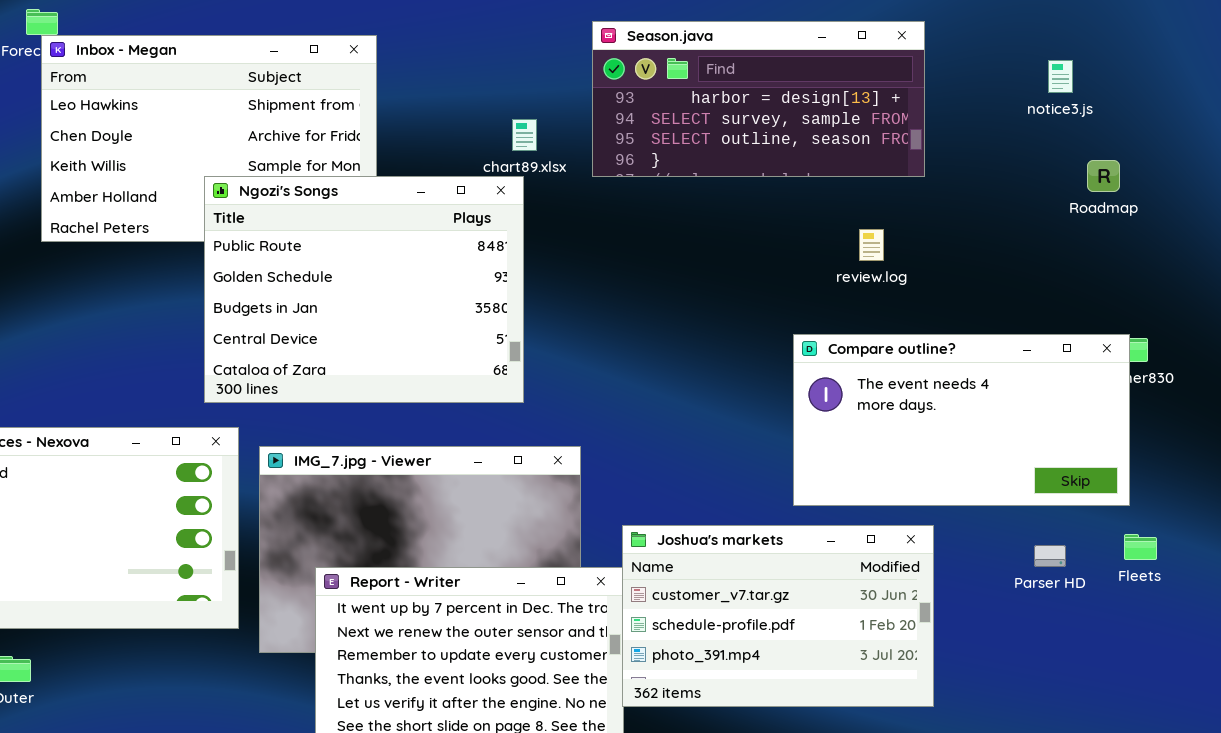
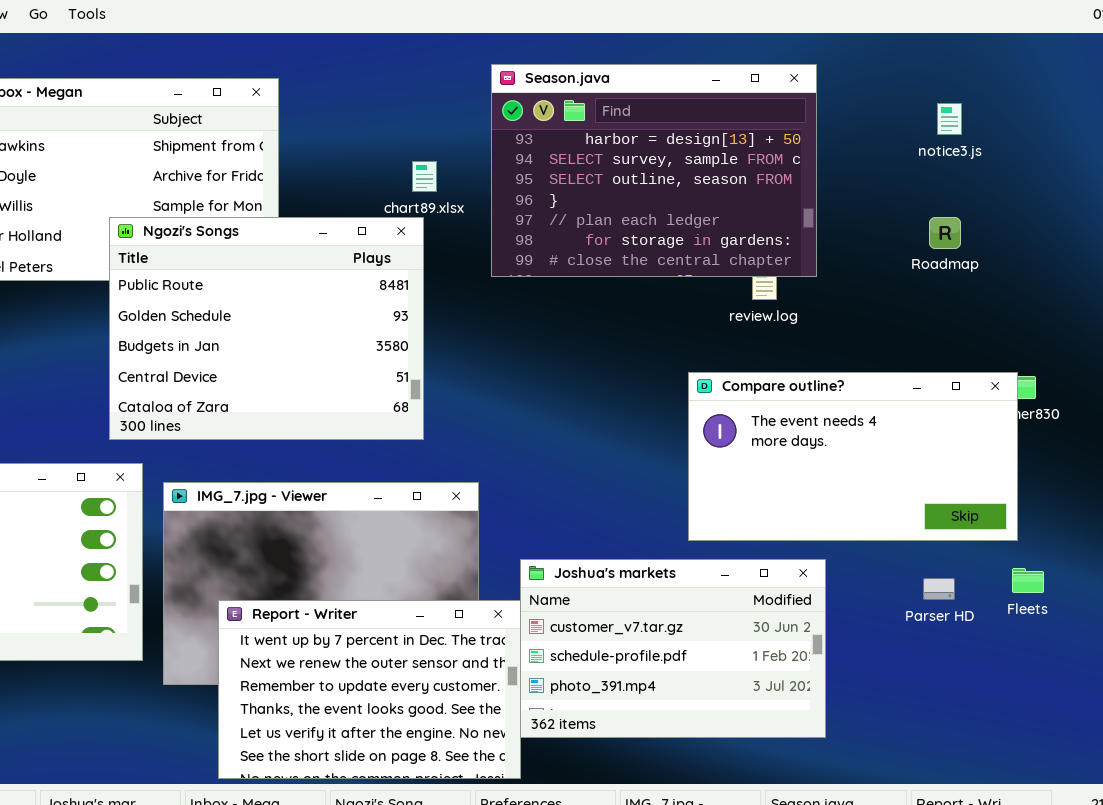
Season.java: [592,21,925,177] -> [491,64,817,277], resized
Roadmap: [1087,160,1120,192] -> [929,217,961,249], moved

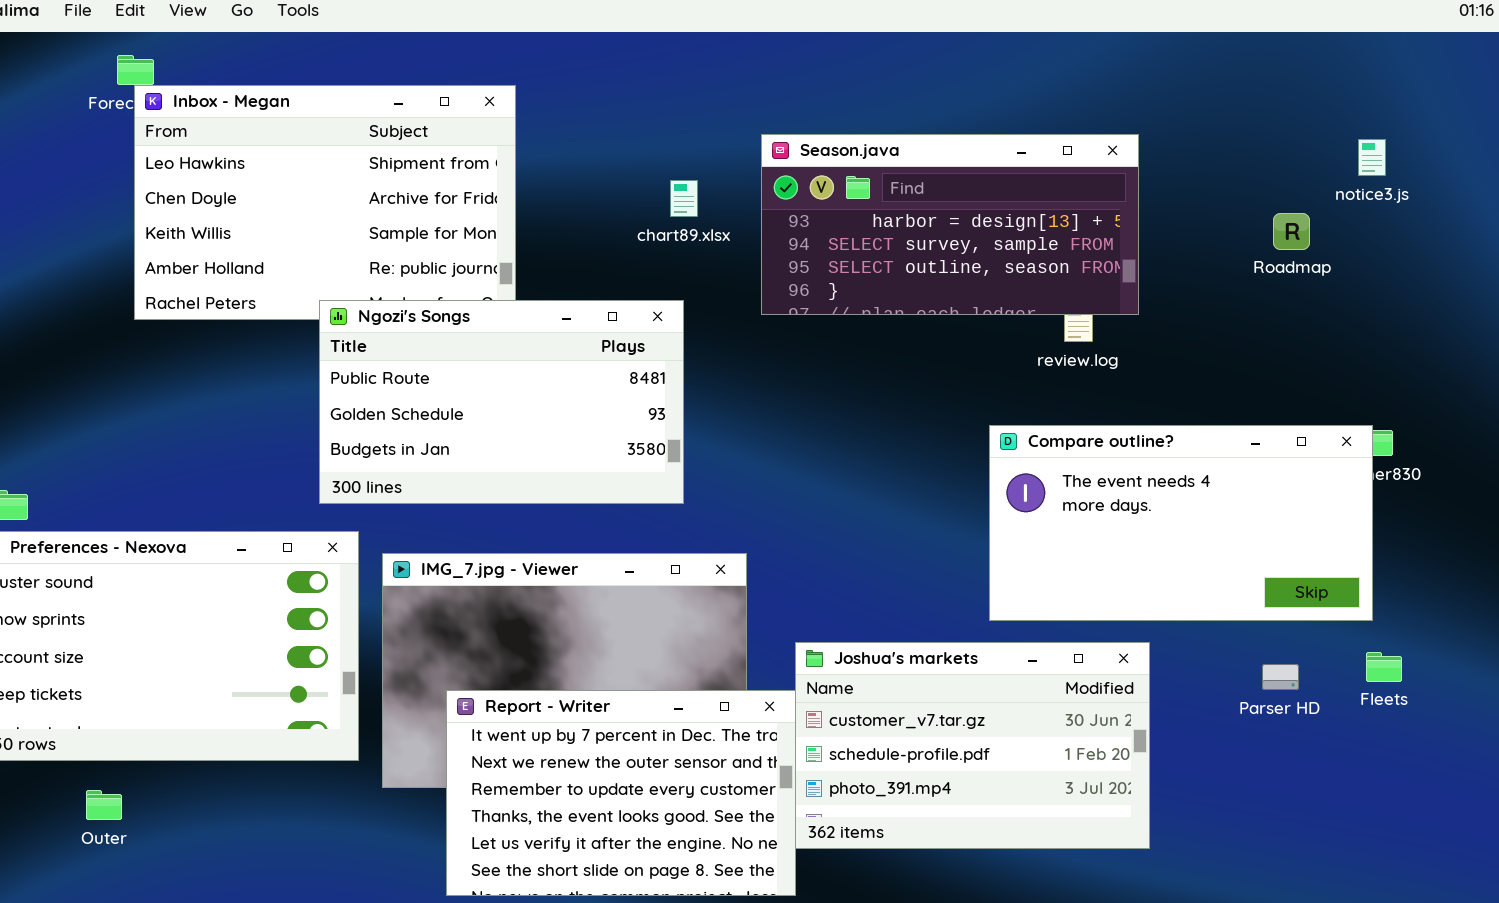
Season.java: [491,64,817,277] -> [761,134,1139,315], resized
notice3.js: [937,103,962,135] -> [1358,139,1386,176], moved
Ngozi's Songs: [109,217,424,440] -> [319,300,684,504], resized
Roadmap: [929,217,961,249] -> [1273,213,1310,250], moved

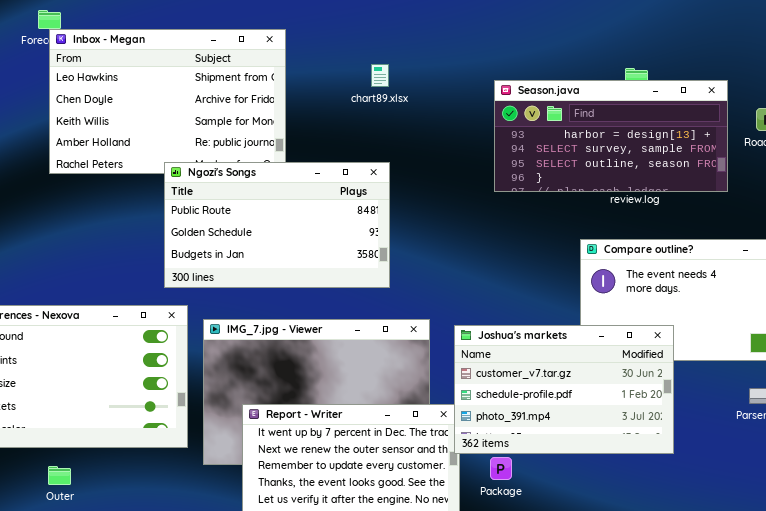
Season.java: [761,134,1139,315] -> [494,80,728,192], moved
chart89.xlsx: [670,180,698,217] -> [371,64,389,87], moved
Joshua's markets: [795,642,1150,849] -> [454,325,674,454], moved
Outer: [86,790,122,820] -> [48,466,71,485], moved

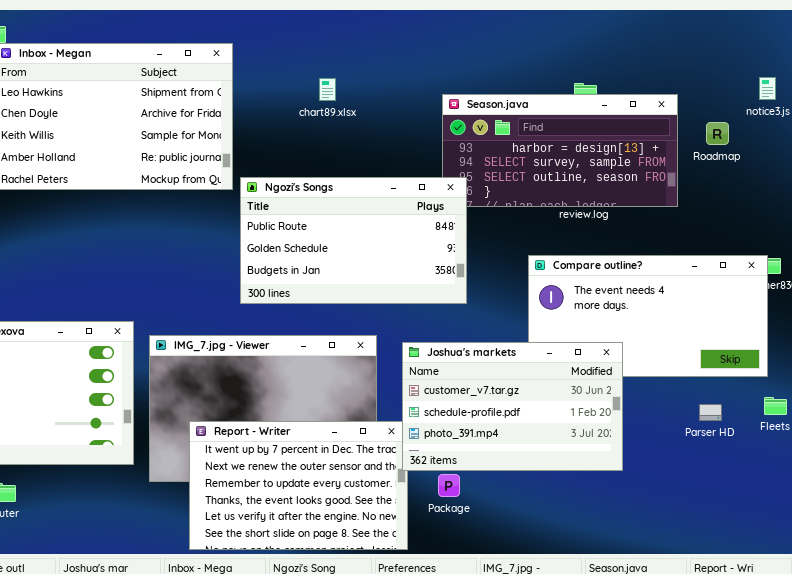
Ngozi's Songs: [164,162,390,288] -> [240,177,467,304], moved

